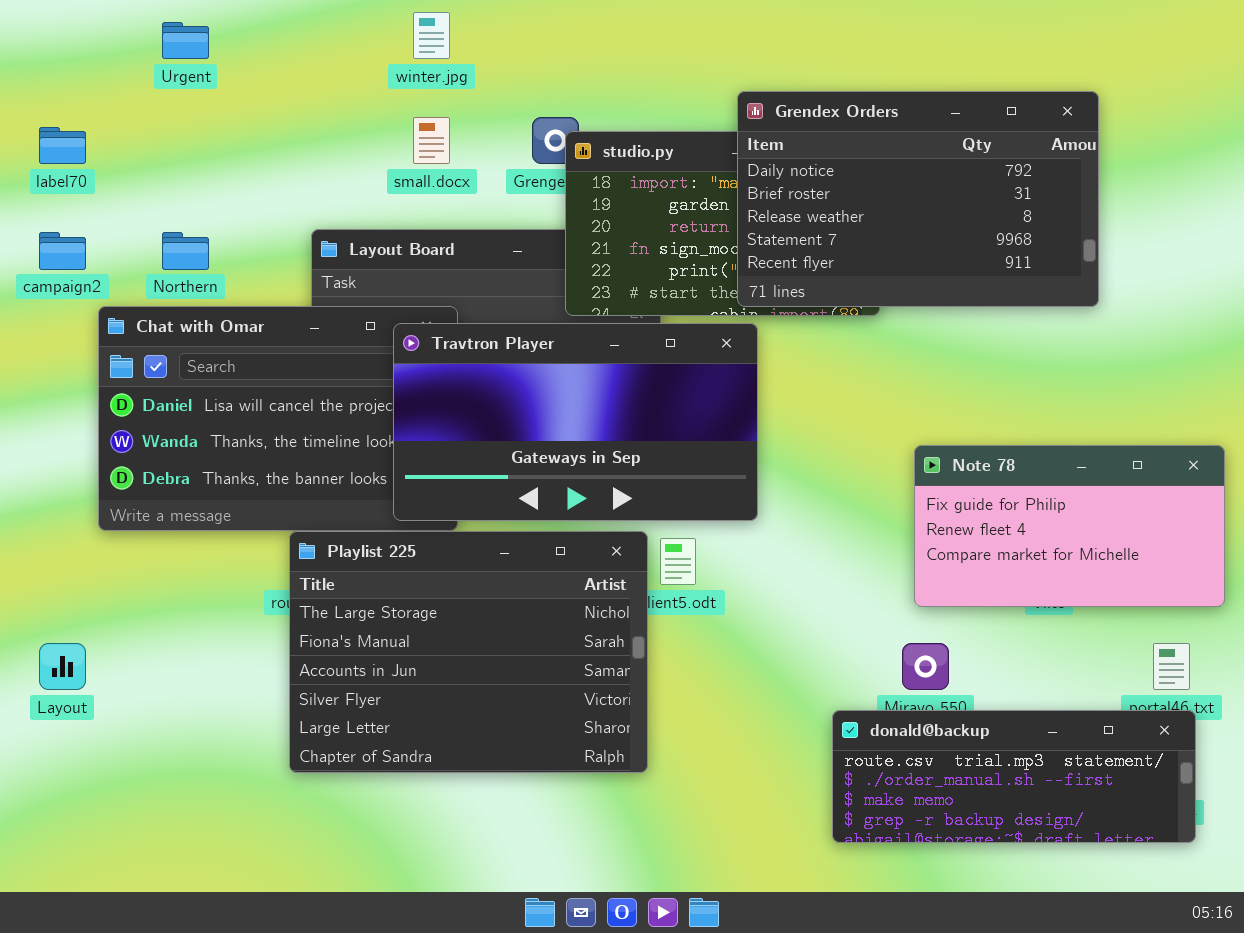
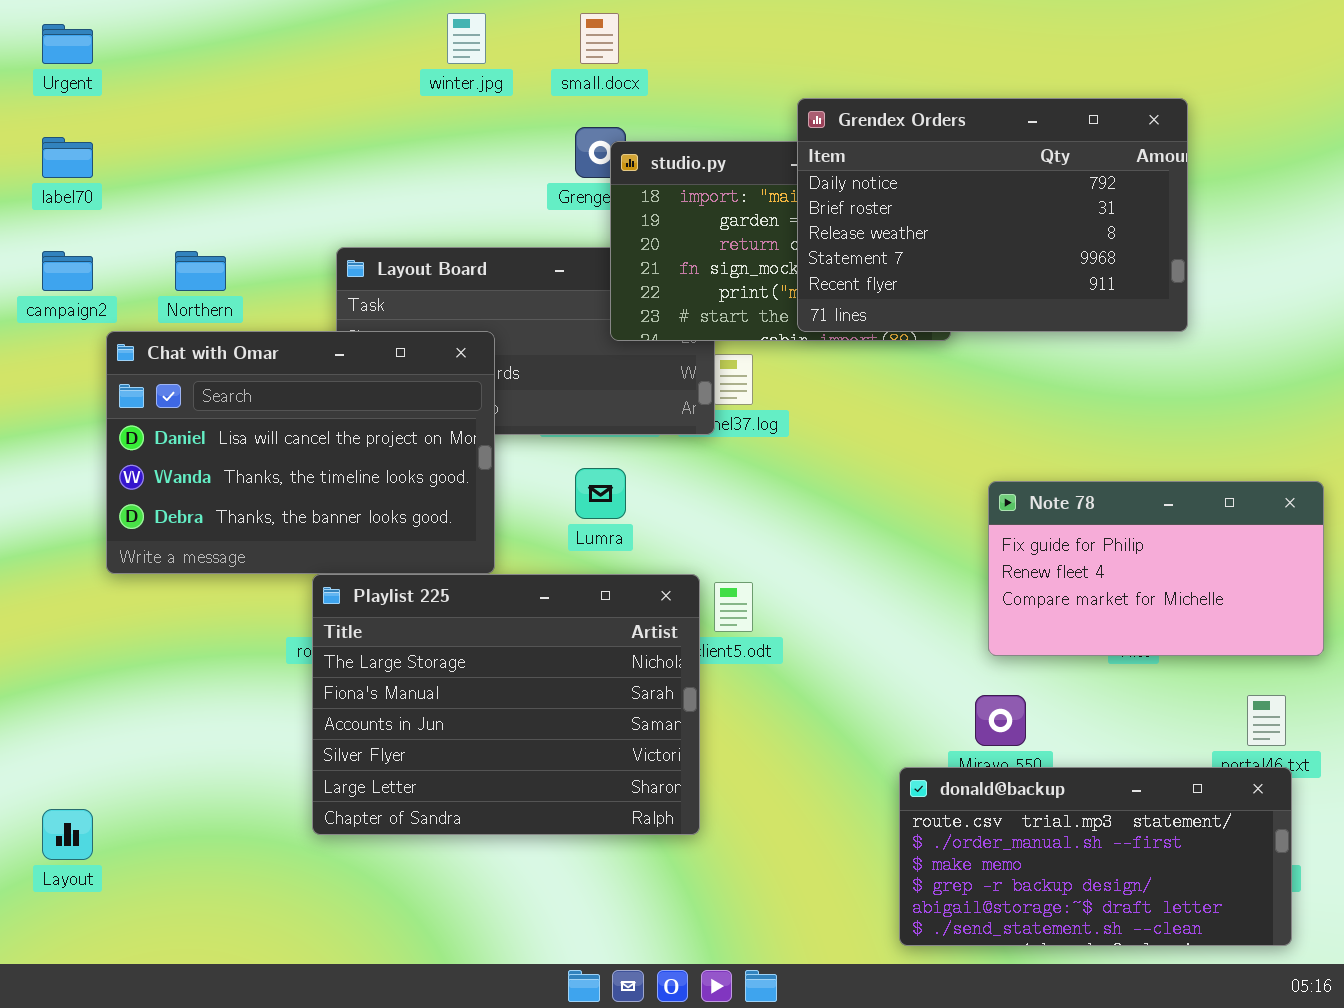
Urgent: [162,22,209,59] -> [42,24,93,64], moved
small.docx: [413,117,450,164] -> [580,13,619,64], moved
Travtron Player: [393,323,758,521] -> none, closed
Layout: [39,643,86,690] -> [42,809,93,860], moved
donald@backup: [832,710,1196,843] -> [899,767,1292,946], resized

